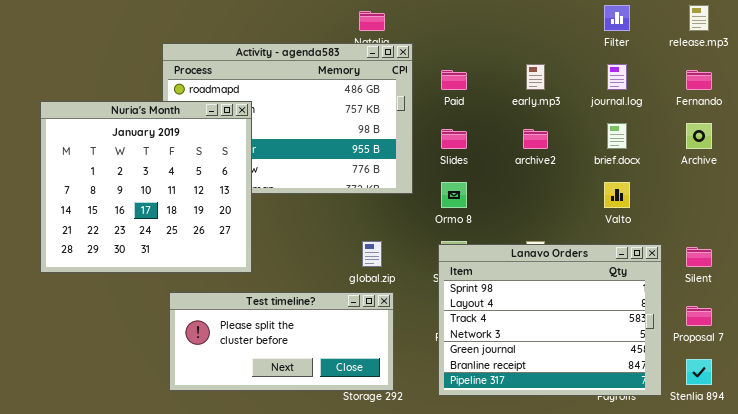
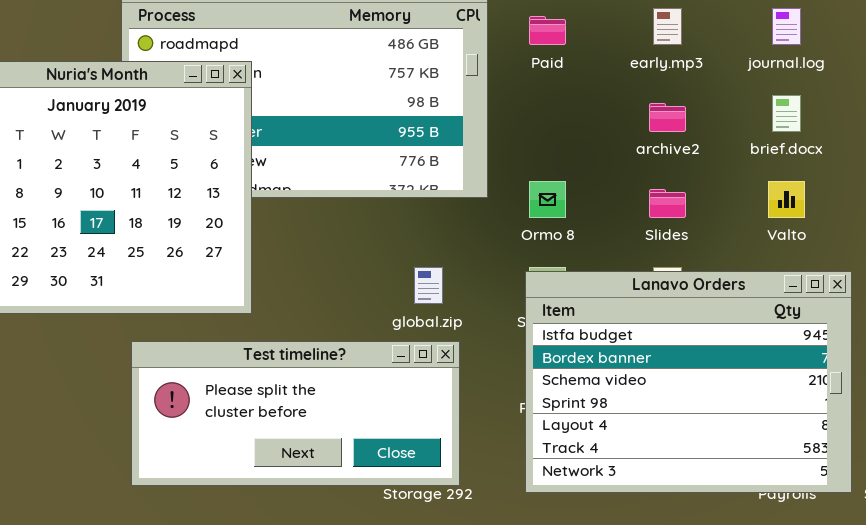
Slides: [441,129,467,149] -> [649,189,686,218], moved
Lanavo Orders: [438,244,662,396] -> [525,271,852,493], scrolled up 3 rows

